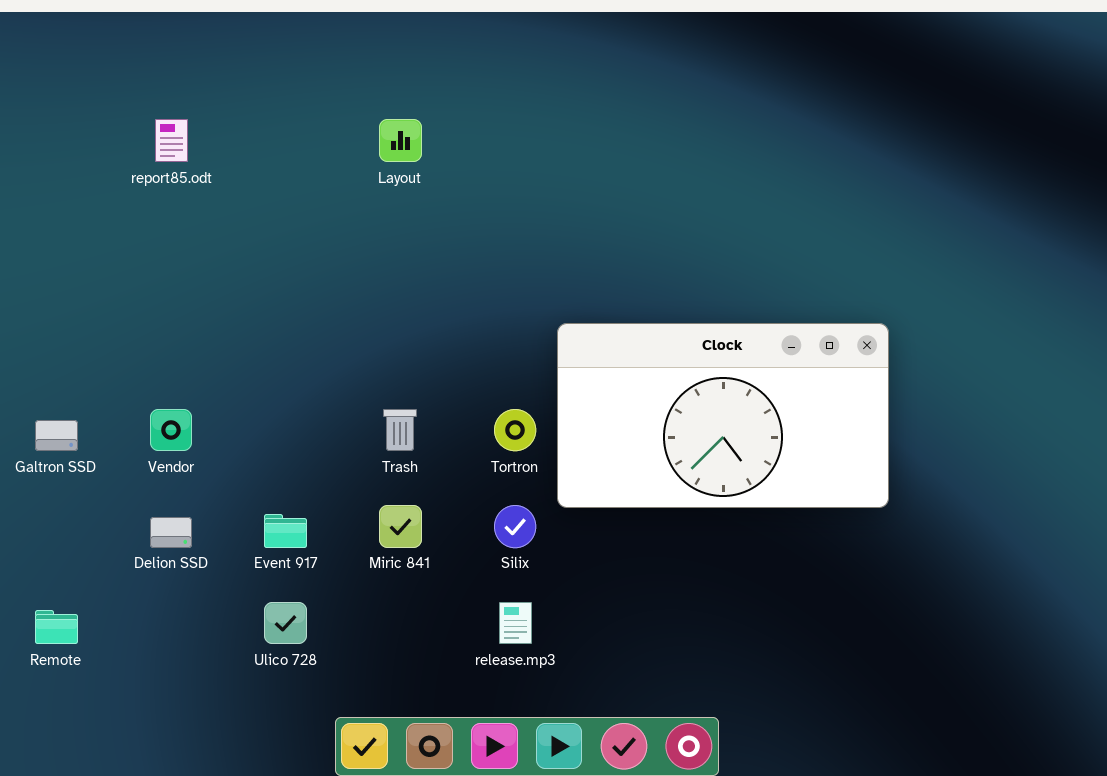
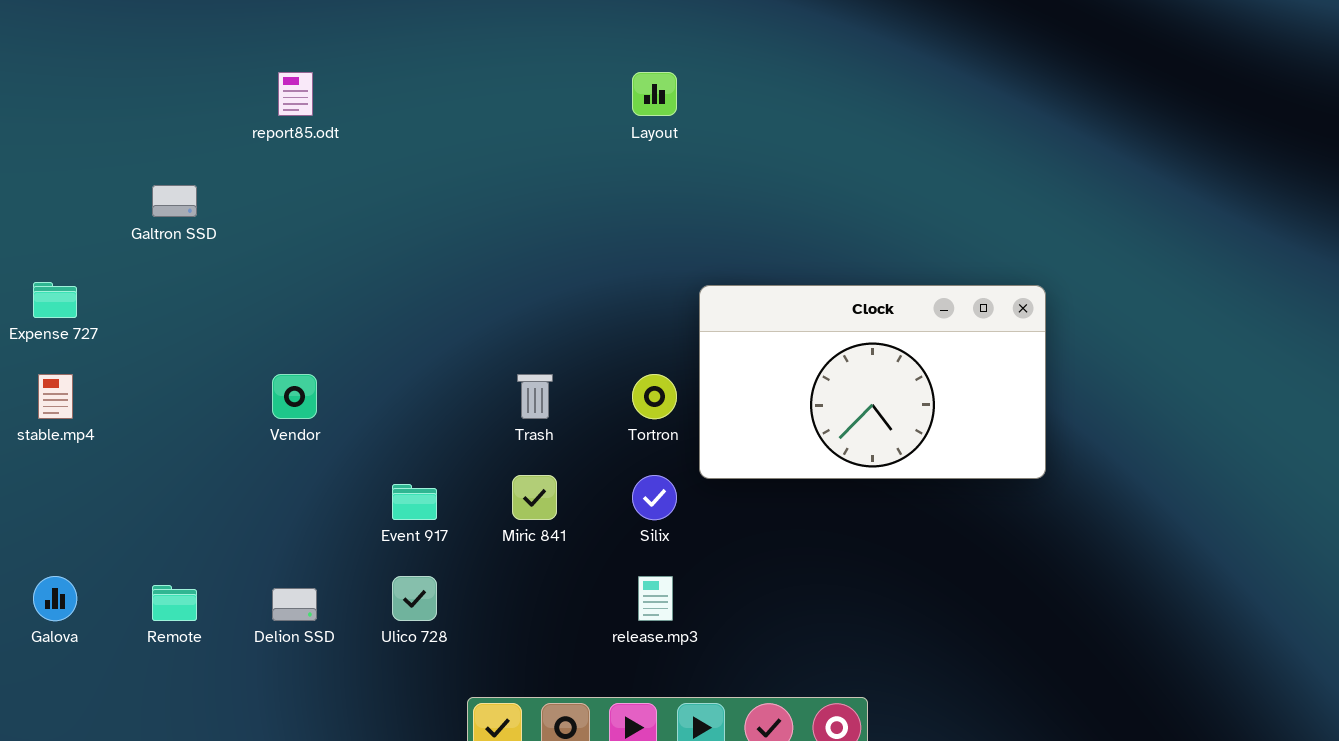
Layout: [379,119,422,162] -> [632,72,677,116], moved
Galtron SSD: [35,420,78,451] -> [152,185,197,217], moved
Delion SSD: [150,517,192,548] -> [272,588,317,621], moved

